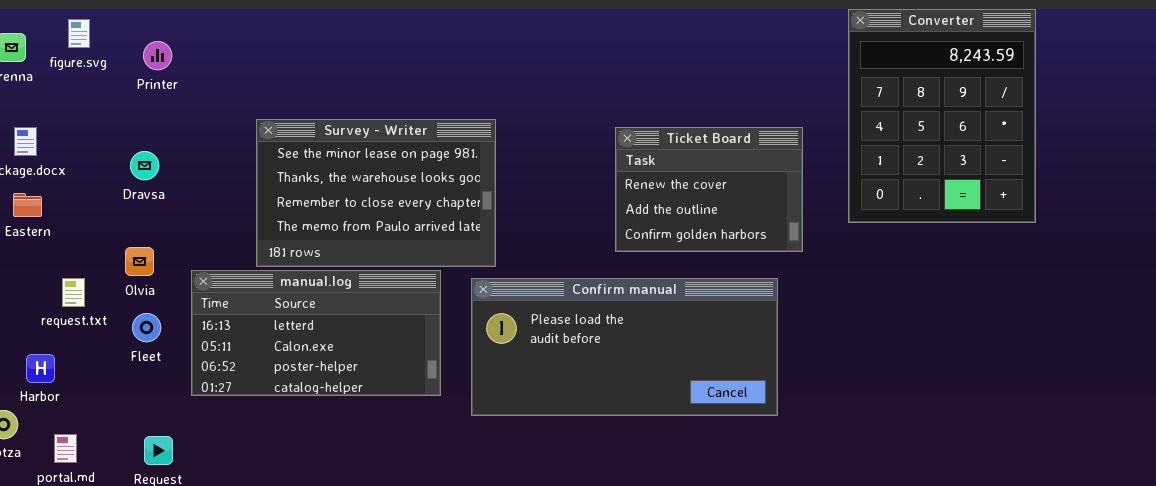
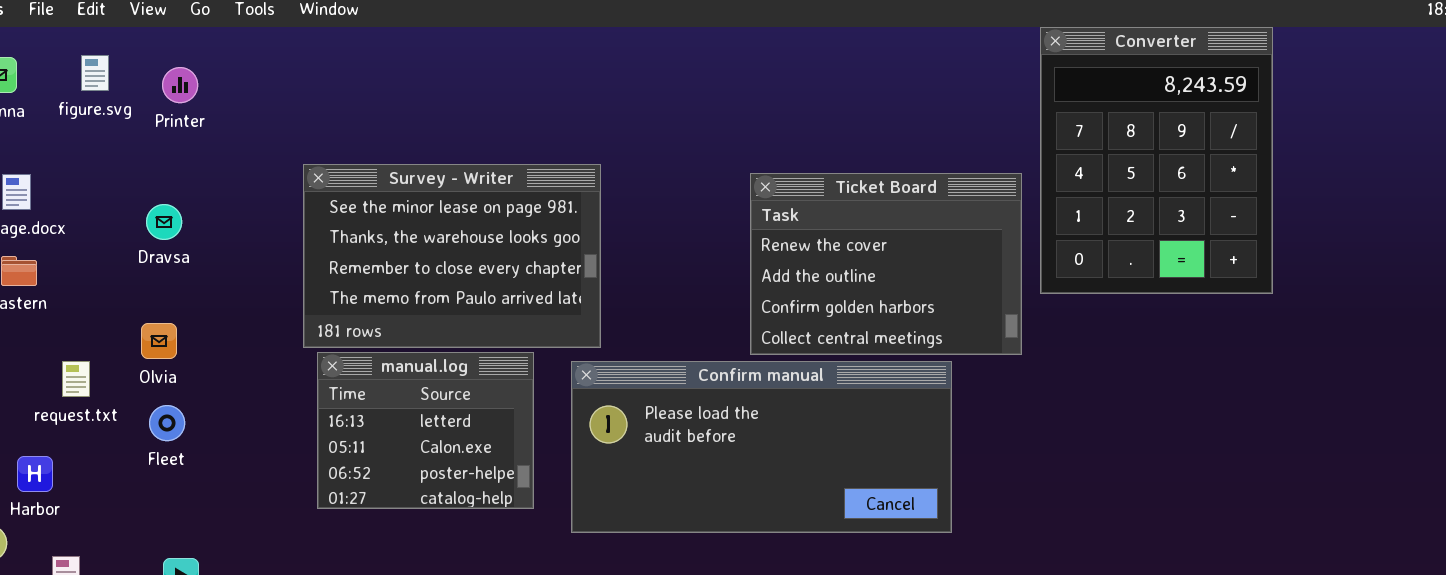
figure.svg: [68,19,90,48] -> [81,55,109,91], moved
Ticket Board: [615,127,803,252] -> [750,173,1022,355], resized
manual.log: [191,270,441,396] -> [317,352,534,509], resized

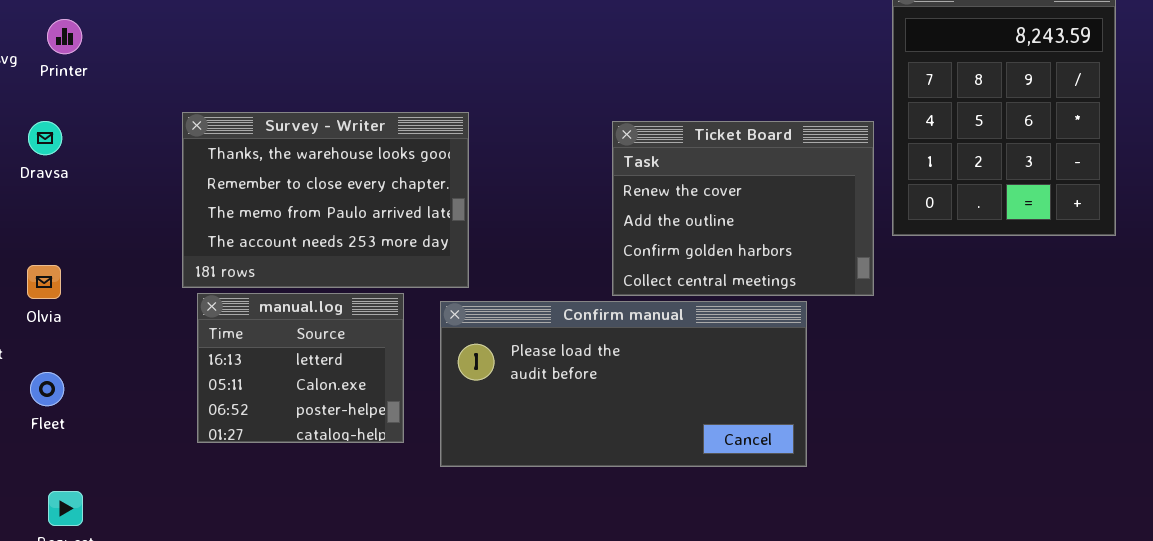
Survey - Writer: [303,164,601,348] -> [182,112,469,288], scrolled down 1 row
Dravsa: [146,204,182,240] -> [28,121,62,155], moved
Fleet: [149,405,185,441] -> [30,372,64,406], moved

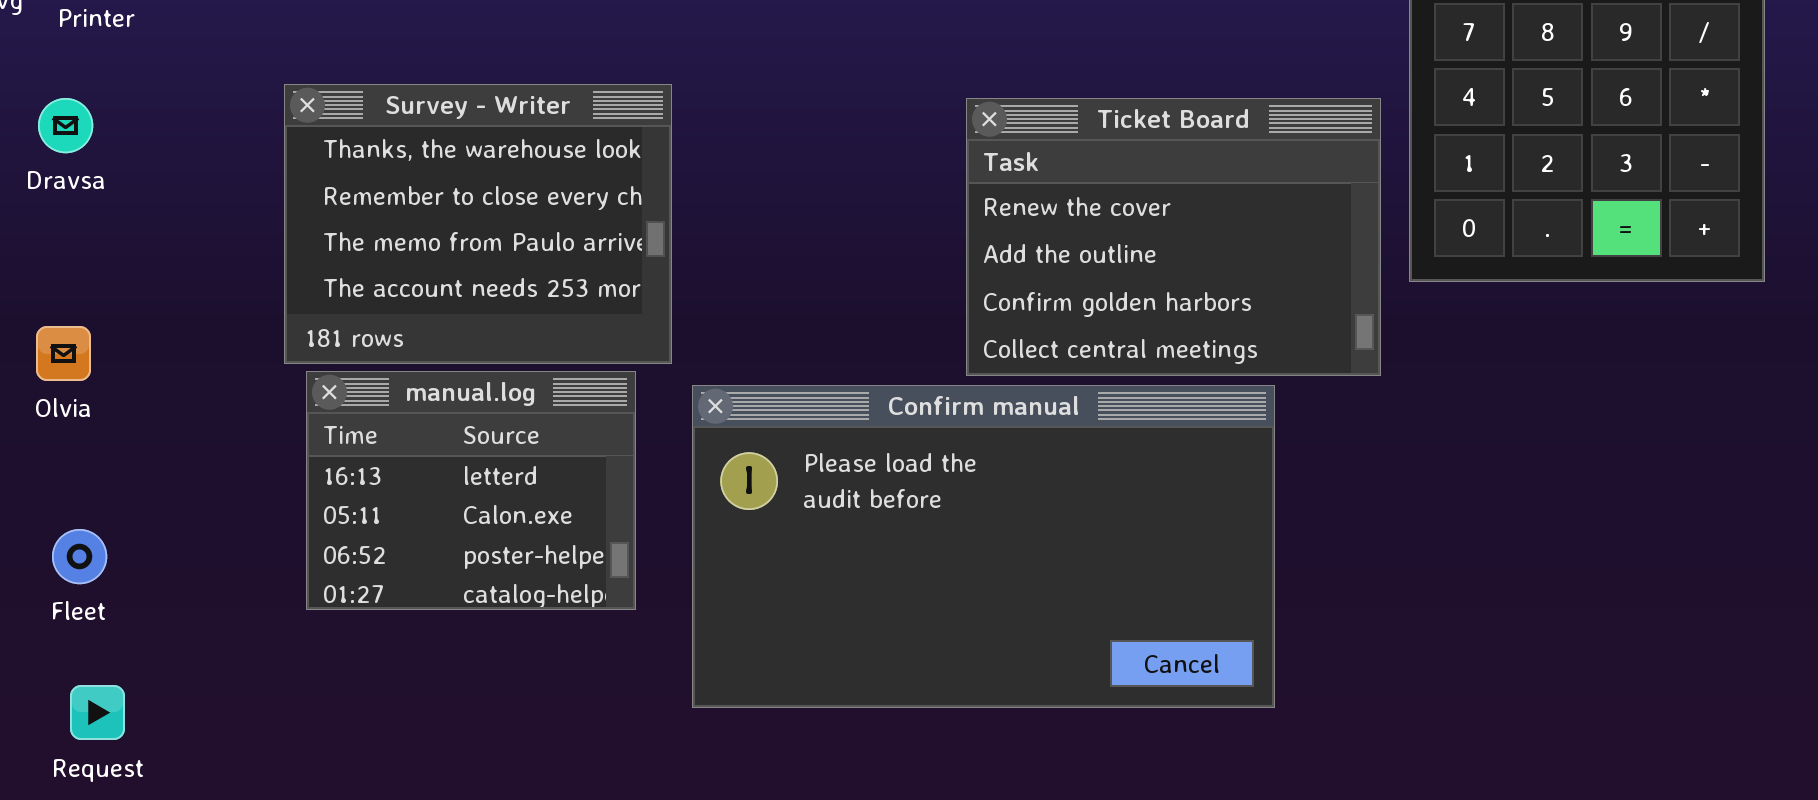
Survey - Writer: [182,112,469,288] -> [284,84,672,364], resized
Confirm manual: [440,301,807,467] -> [692,385,1275,708], resized
Fleet: [30,372,64,406] -> [52,529,107,584], moved

